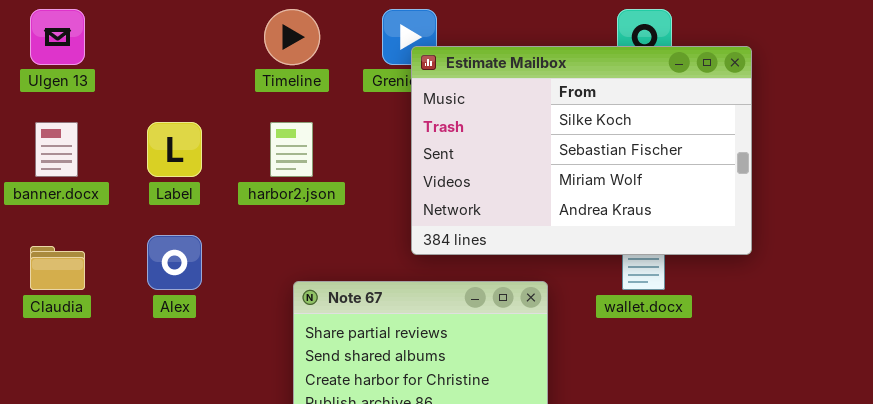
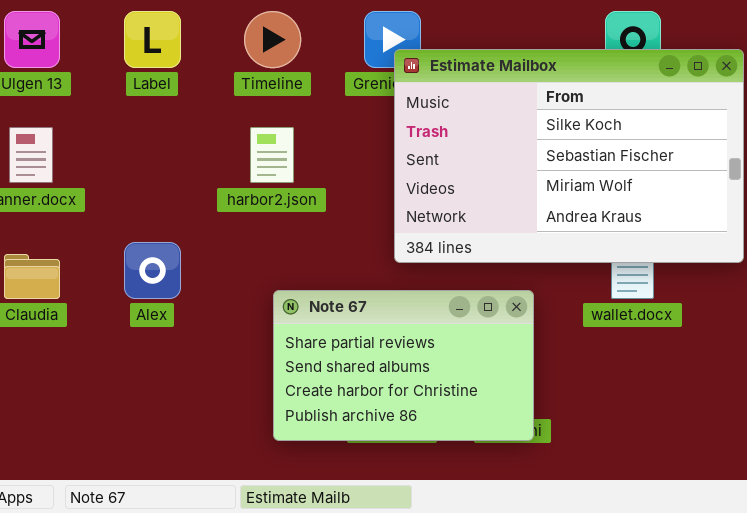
Label: [147,122,202,177] -> [124,11,181,68], moved

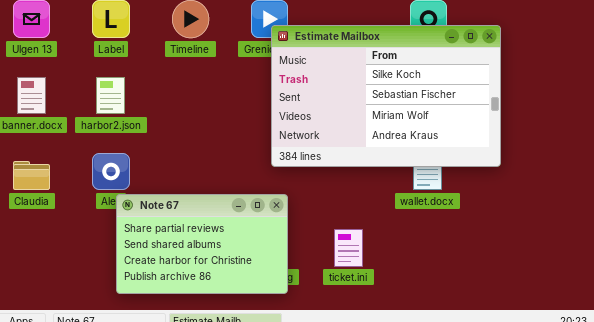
harbor2.json: [250,127,294,183] -> [96,77,125,114], moved
Note 67: [273,290,534,441] -> [116,194,288,294], moved

